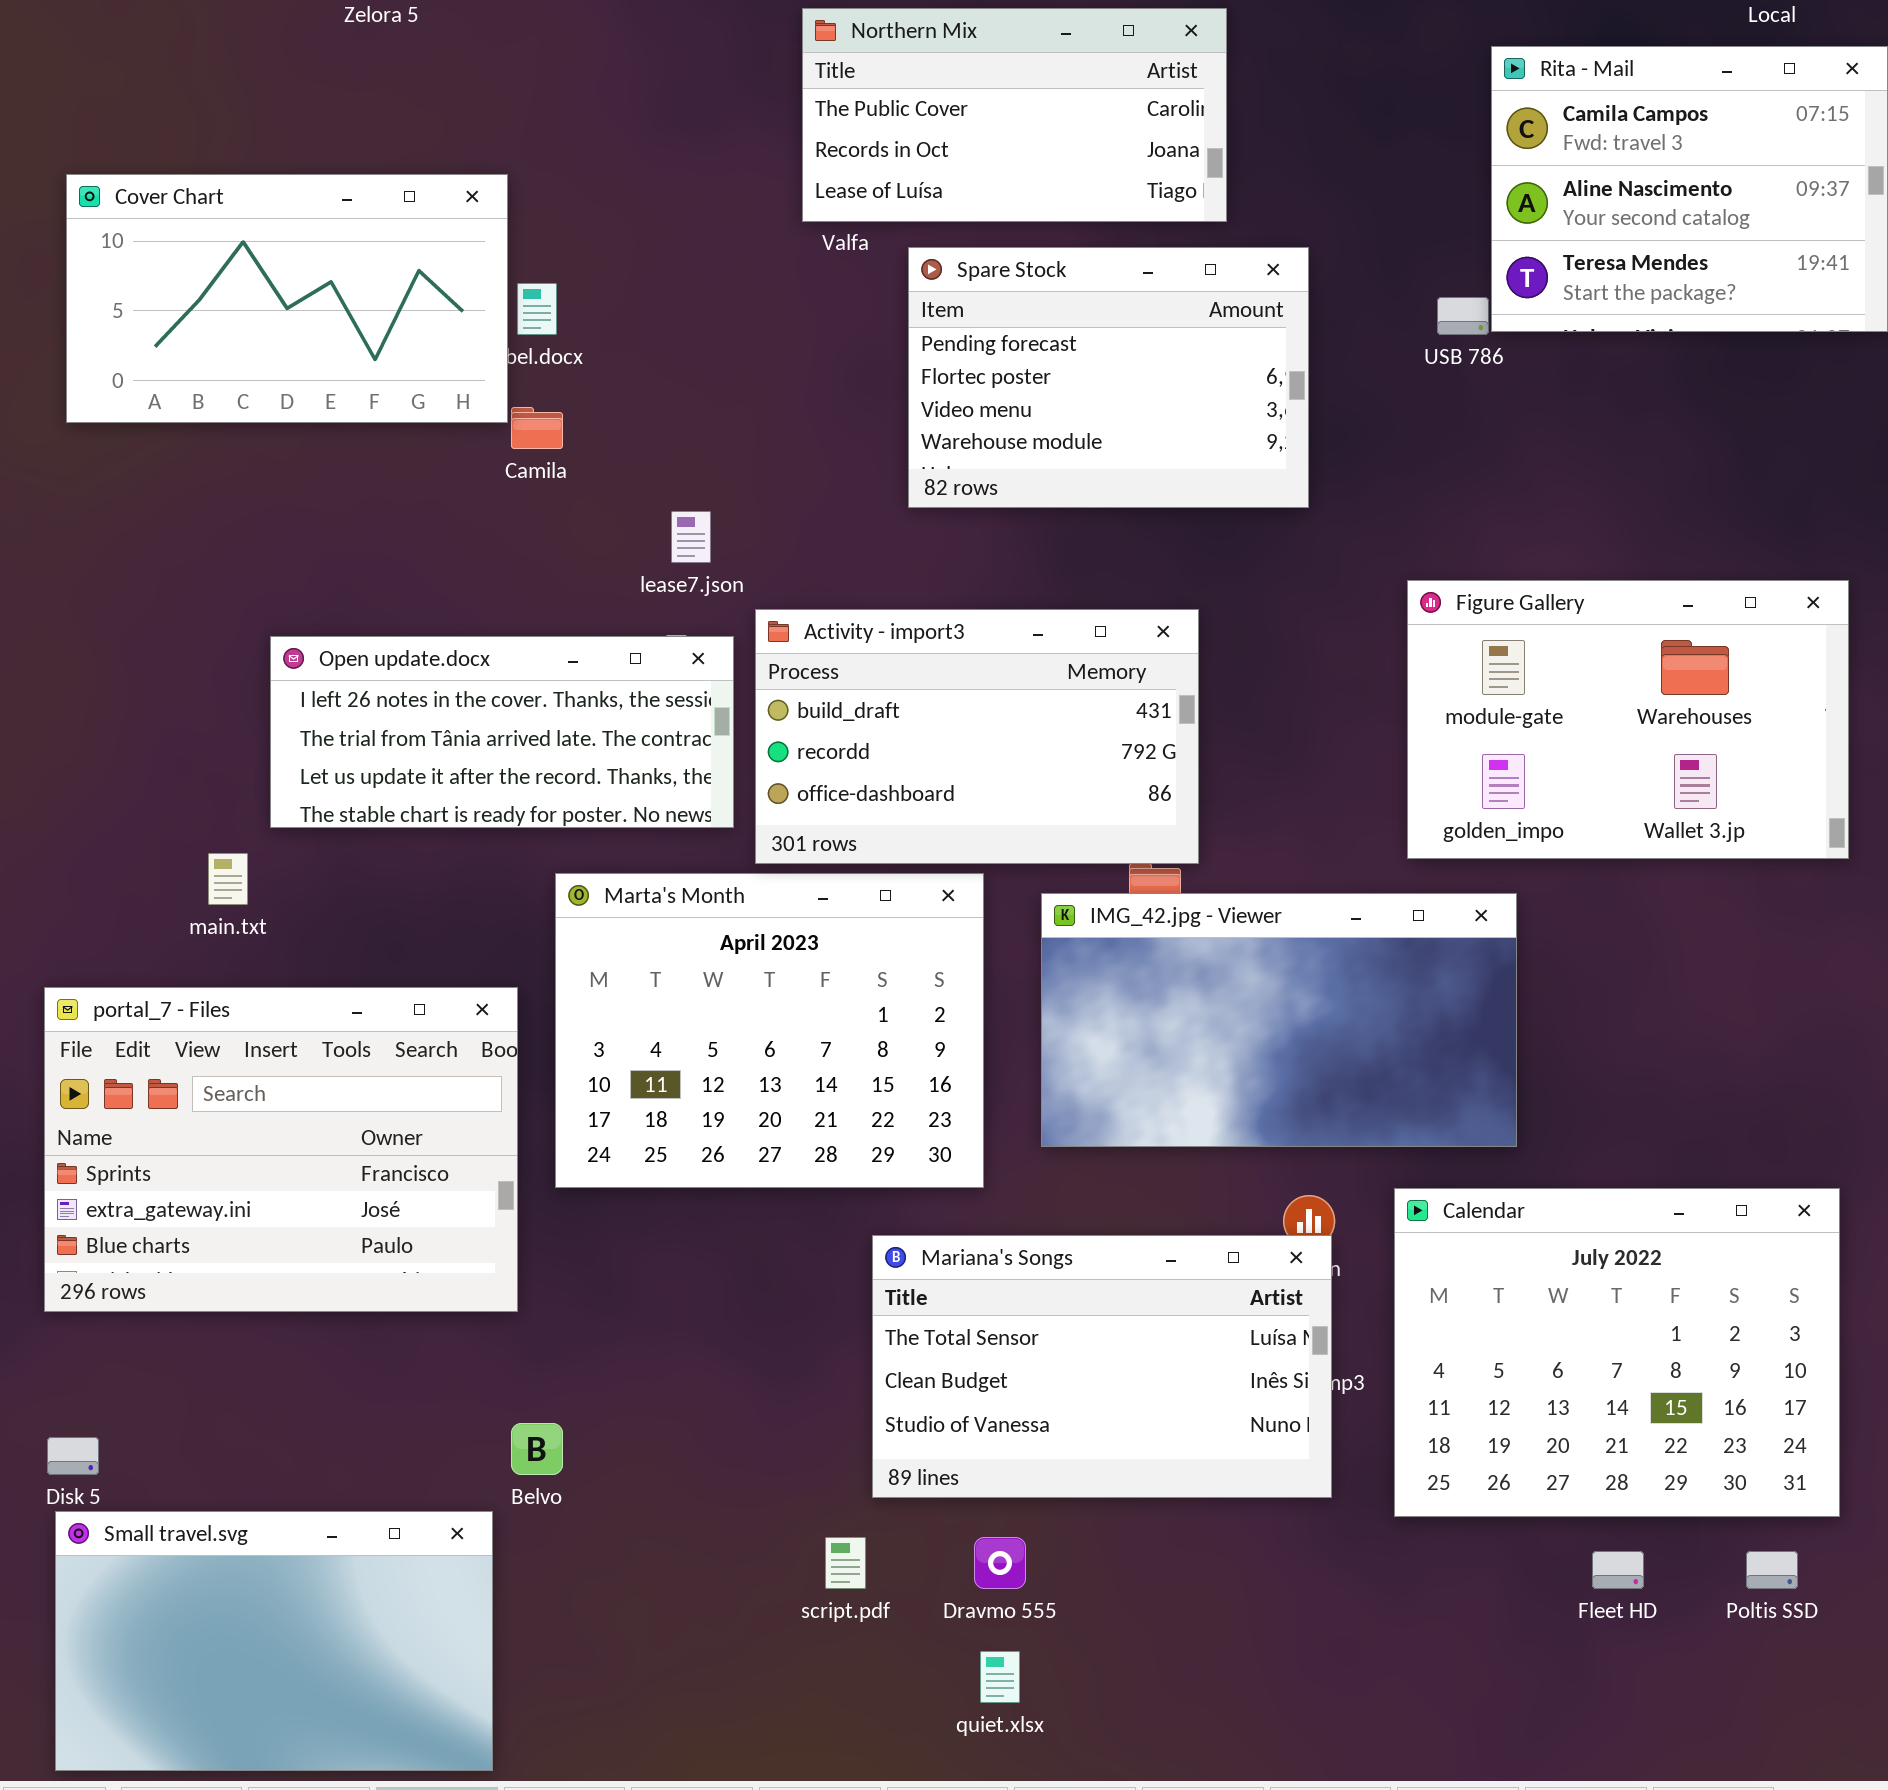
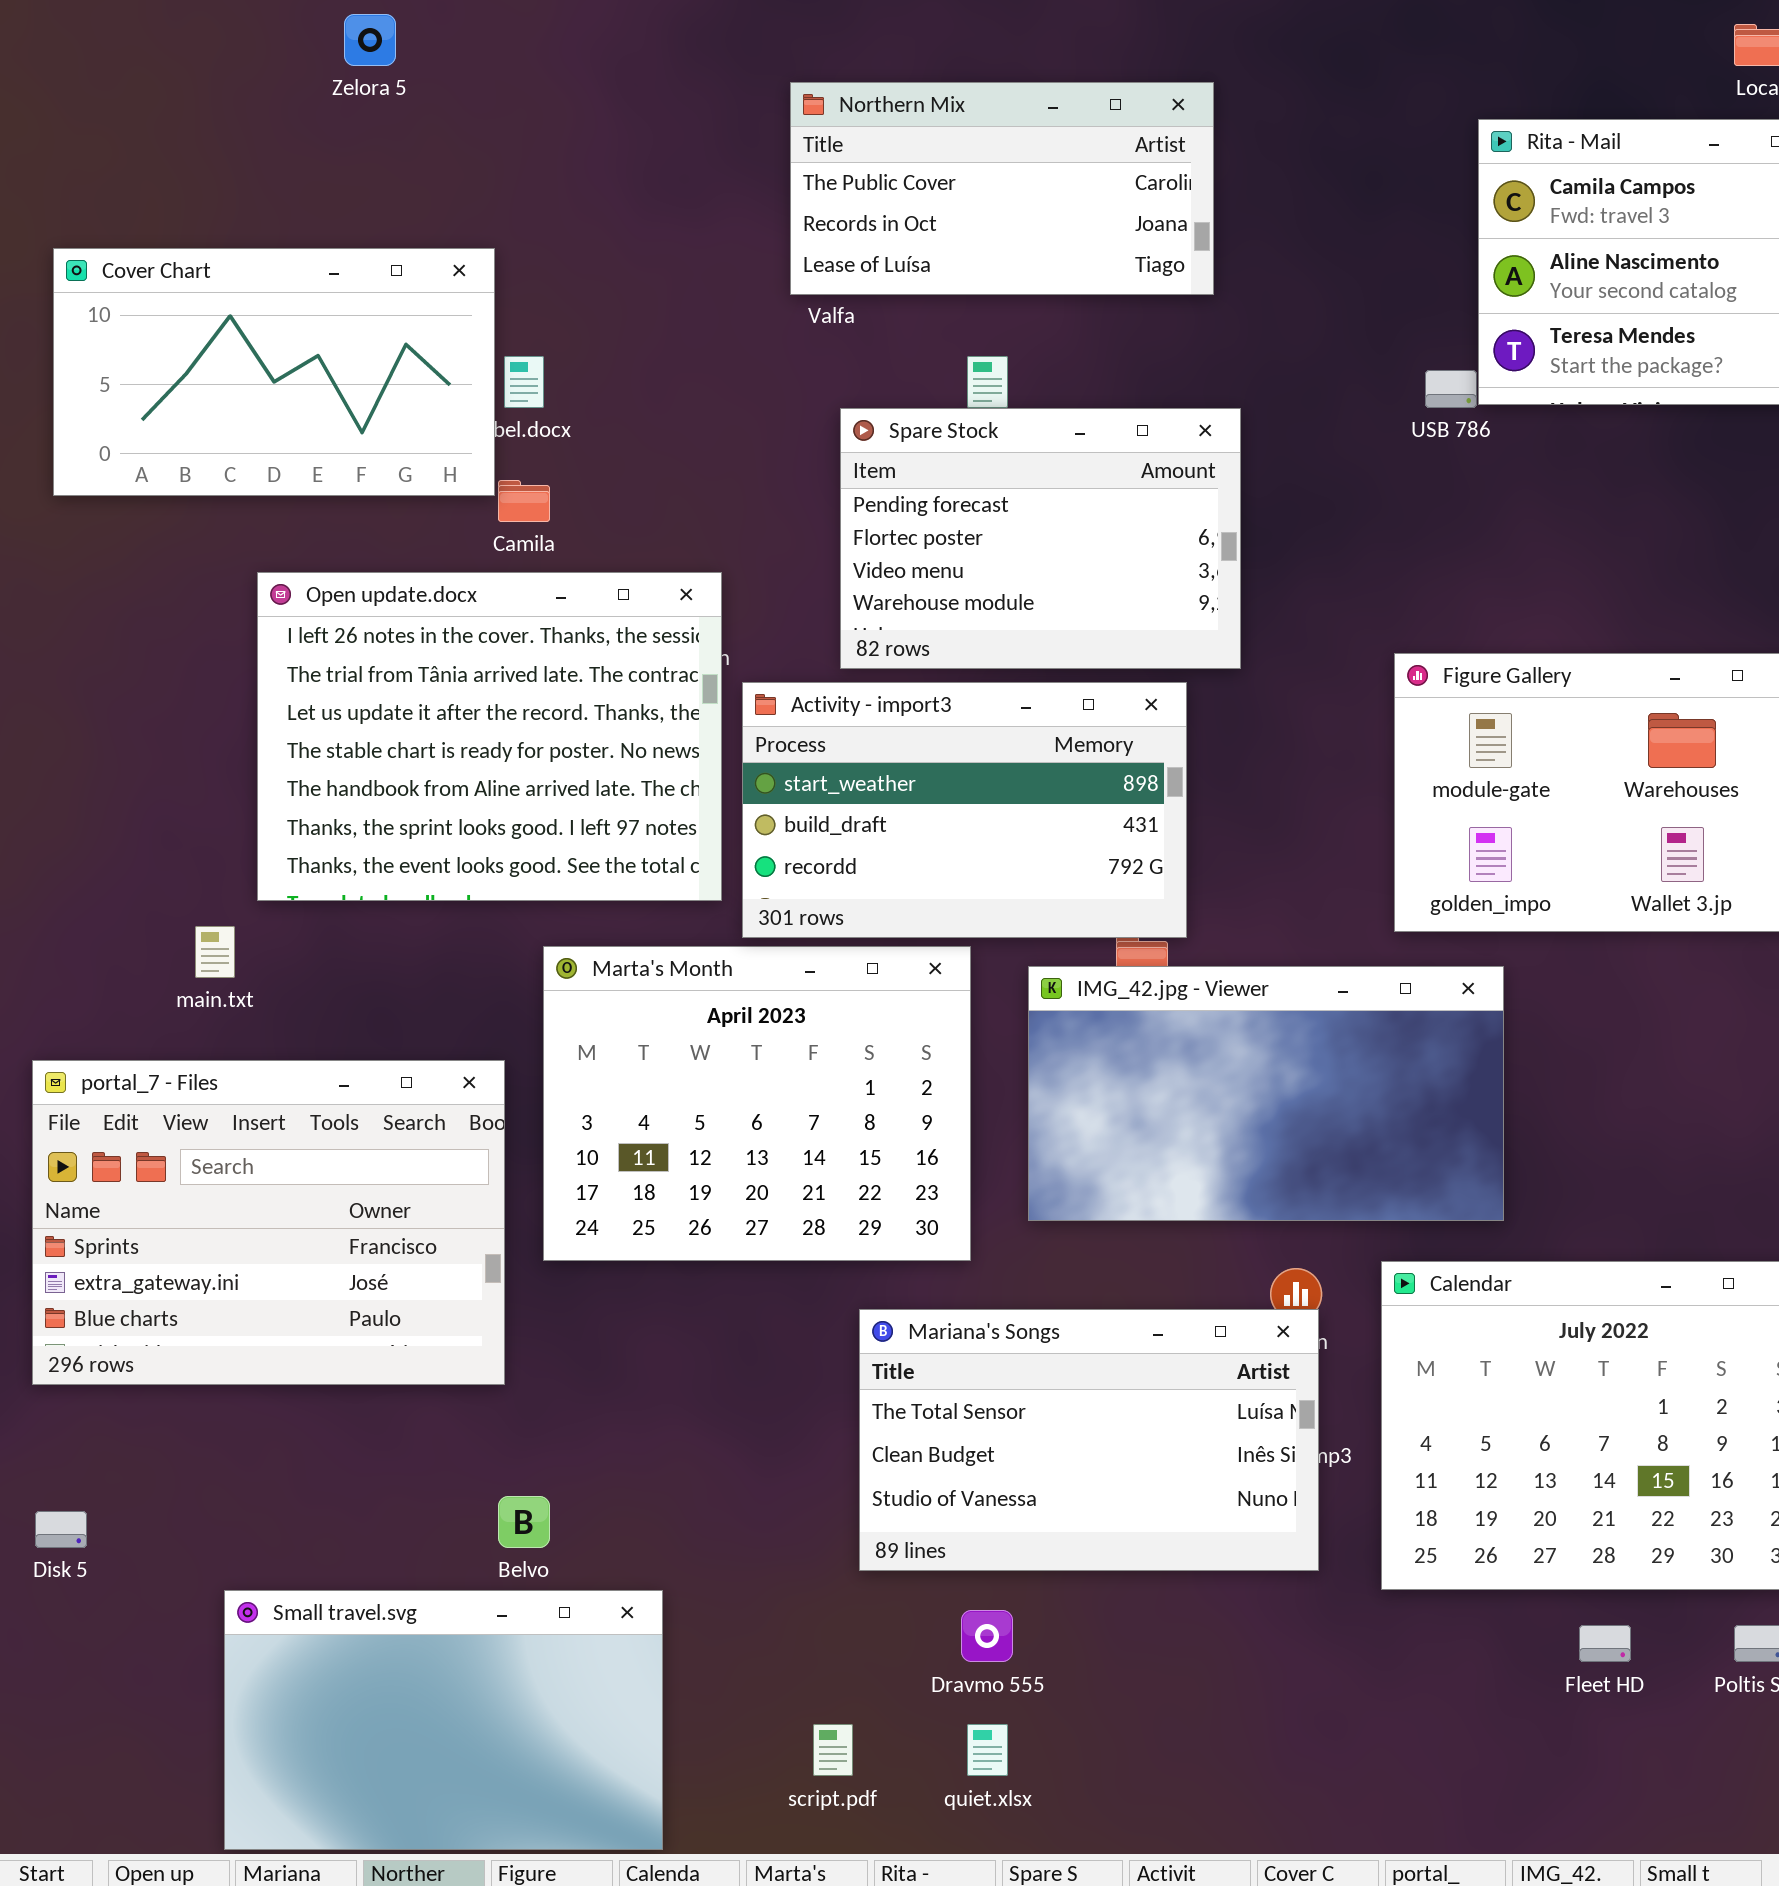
Spare Stock: [908,247,1309,508] -> [840,408,1241,669], moved
Activity - import3: [755,609,1199,864] -> [742,682,1187,938], scrolled up 1 row
Open update.docx: [270,636,734,828] -> [257,572,722,901], resized
Small travel.svg: [55,1511,493,1771] -> [224,1590,663,1850], moved
script.pdf: [825,1537,866,1589] -> [813,1724,853,1776], moved

